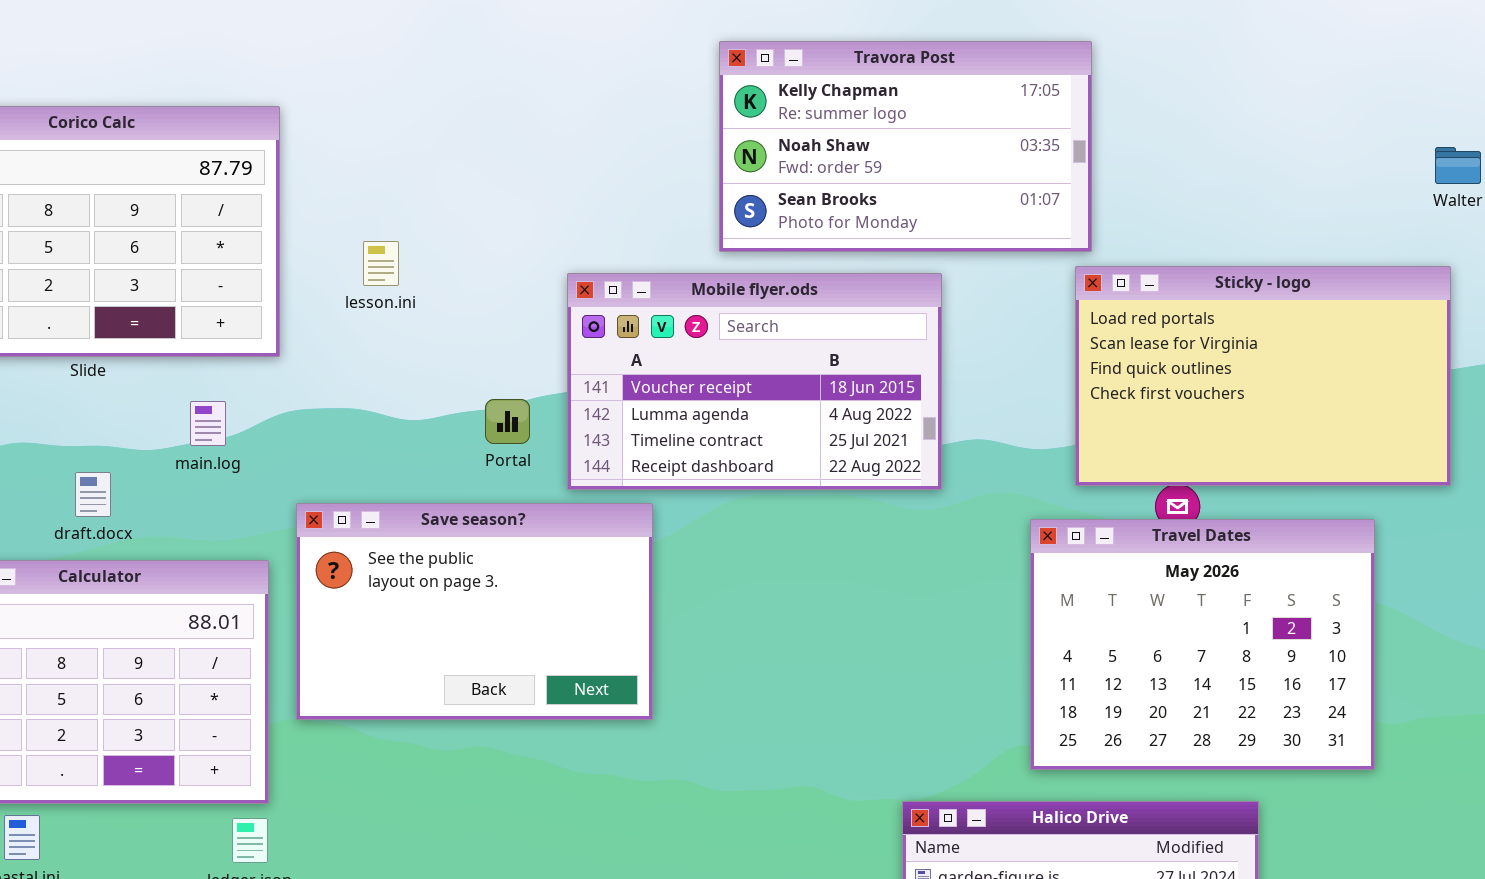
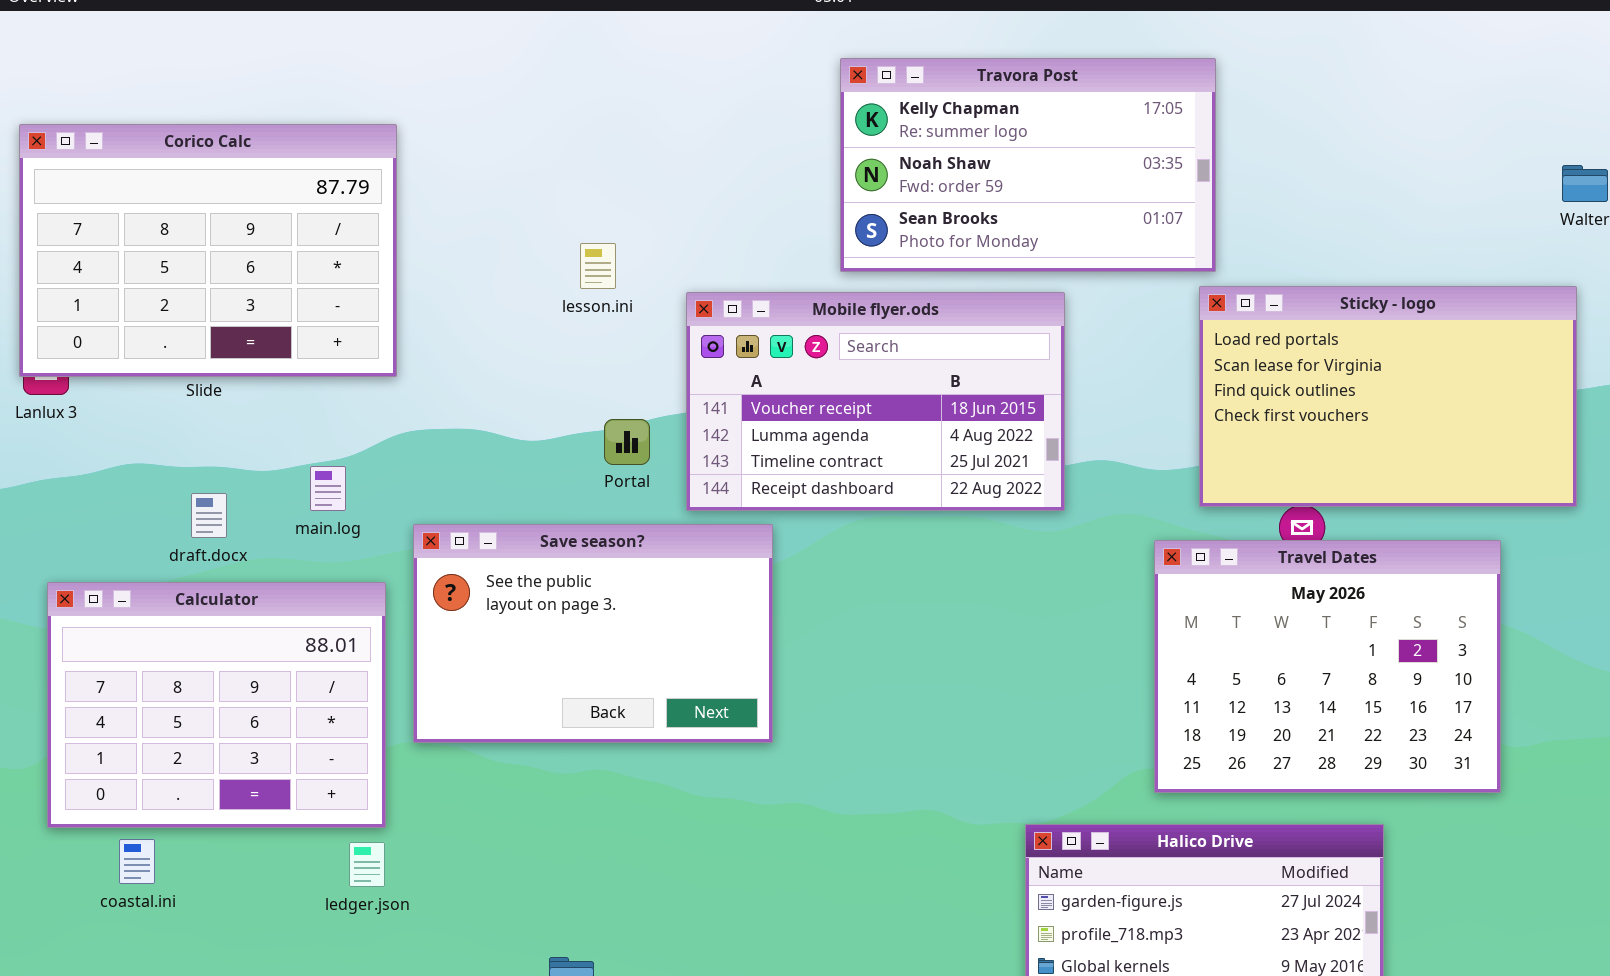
lesson.ini: [363,241,399,286] -> [580,243,616,289], moved
main.log: [190,401,226,446] -> [310,466,346,511], moved

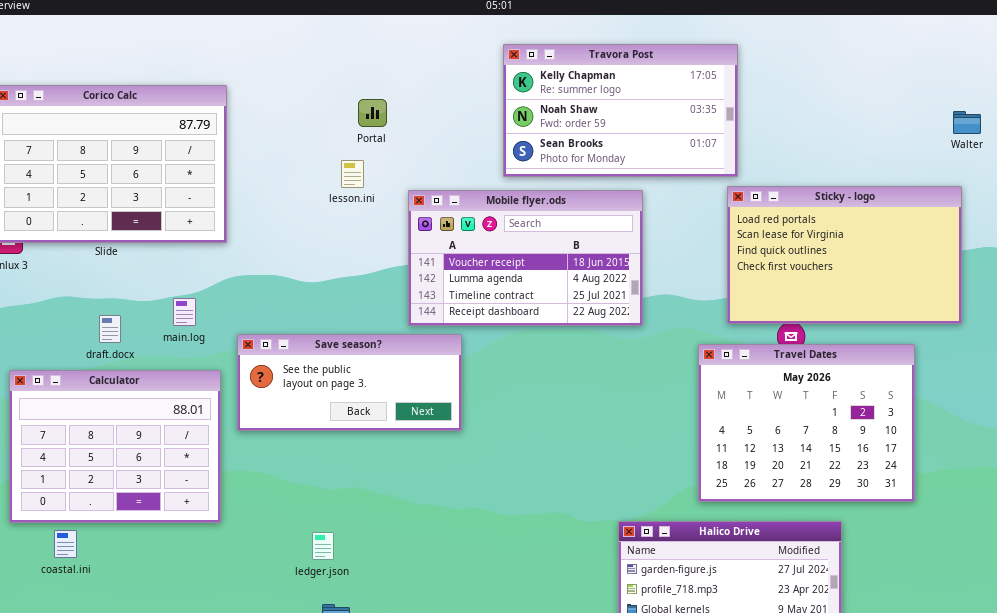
Portal: [604,419,650,465] -> [358,99,387,127], moved
Save season?: [413,524,773,743] -> [237,334,462,431], resized
ledger.json: [349,842,385,887] -> [312,532,334,560], moved

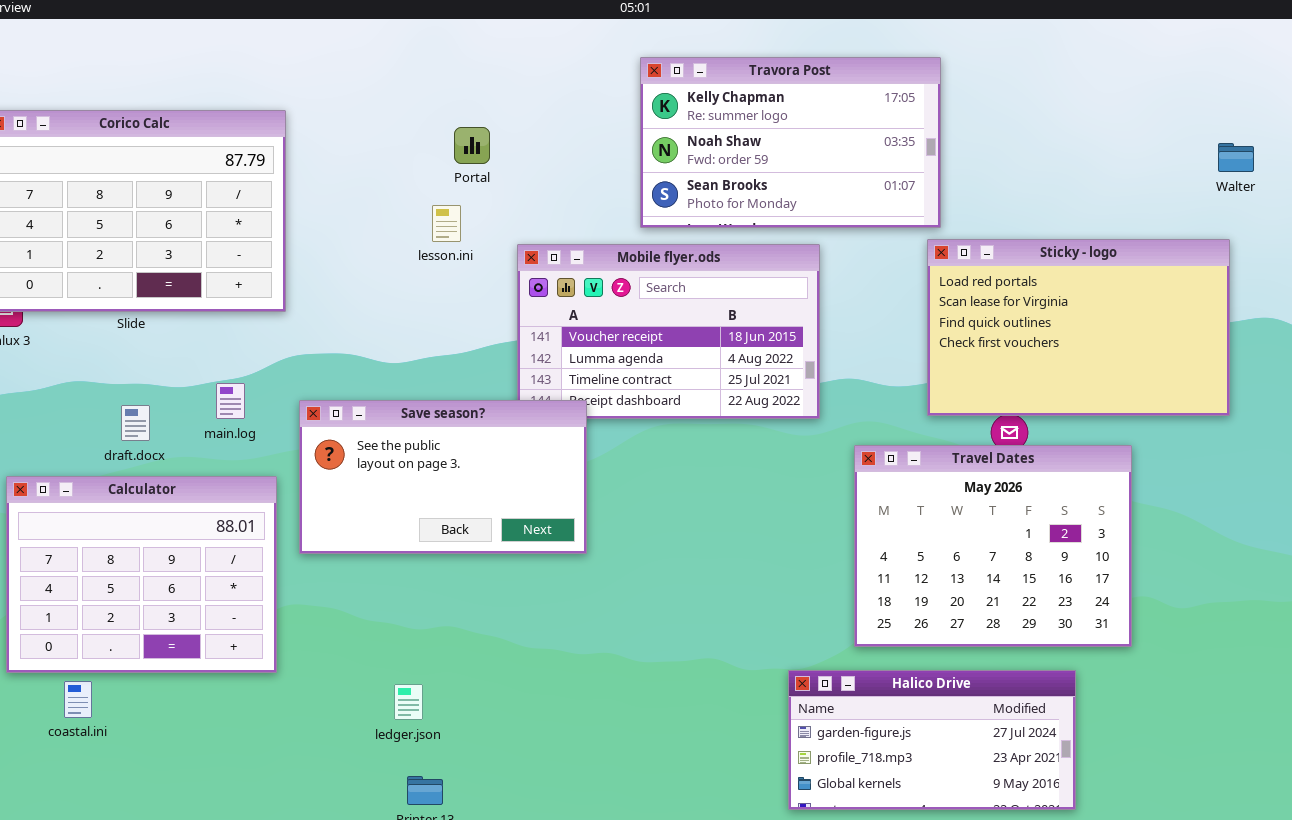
Save season?: [237,334,462,431] -> [299,400,587,554], resized
Travel Dates: [698,344,915,502] -> [854,445,1132,647], moved

